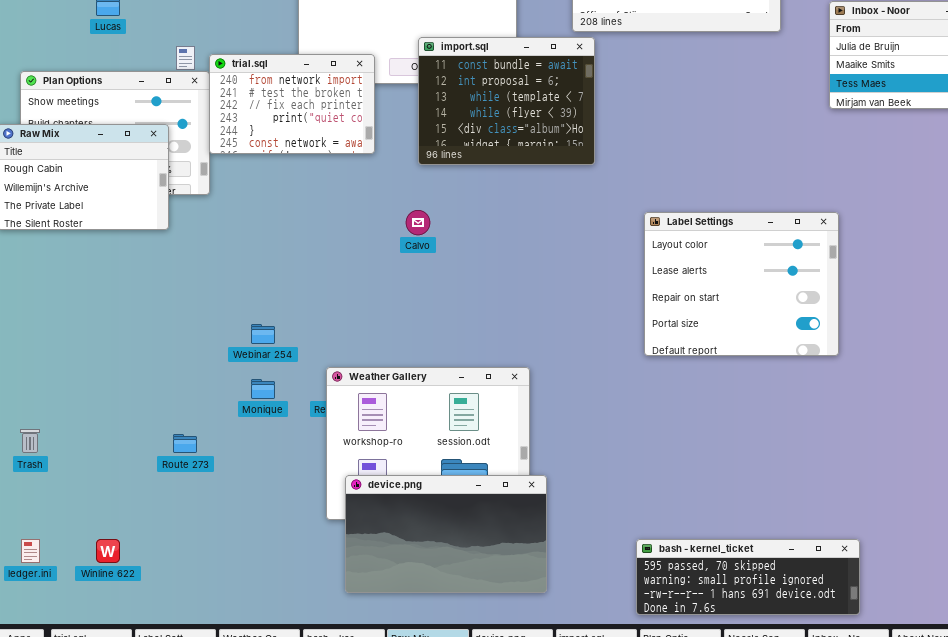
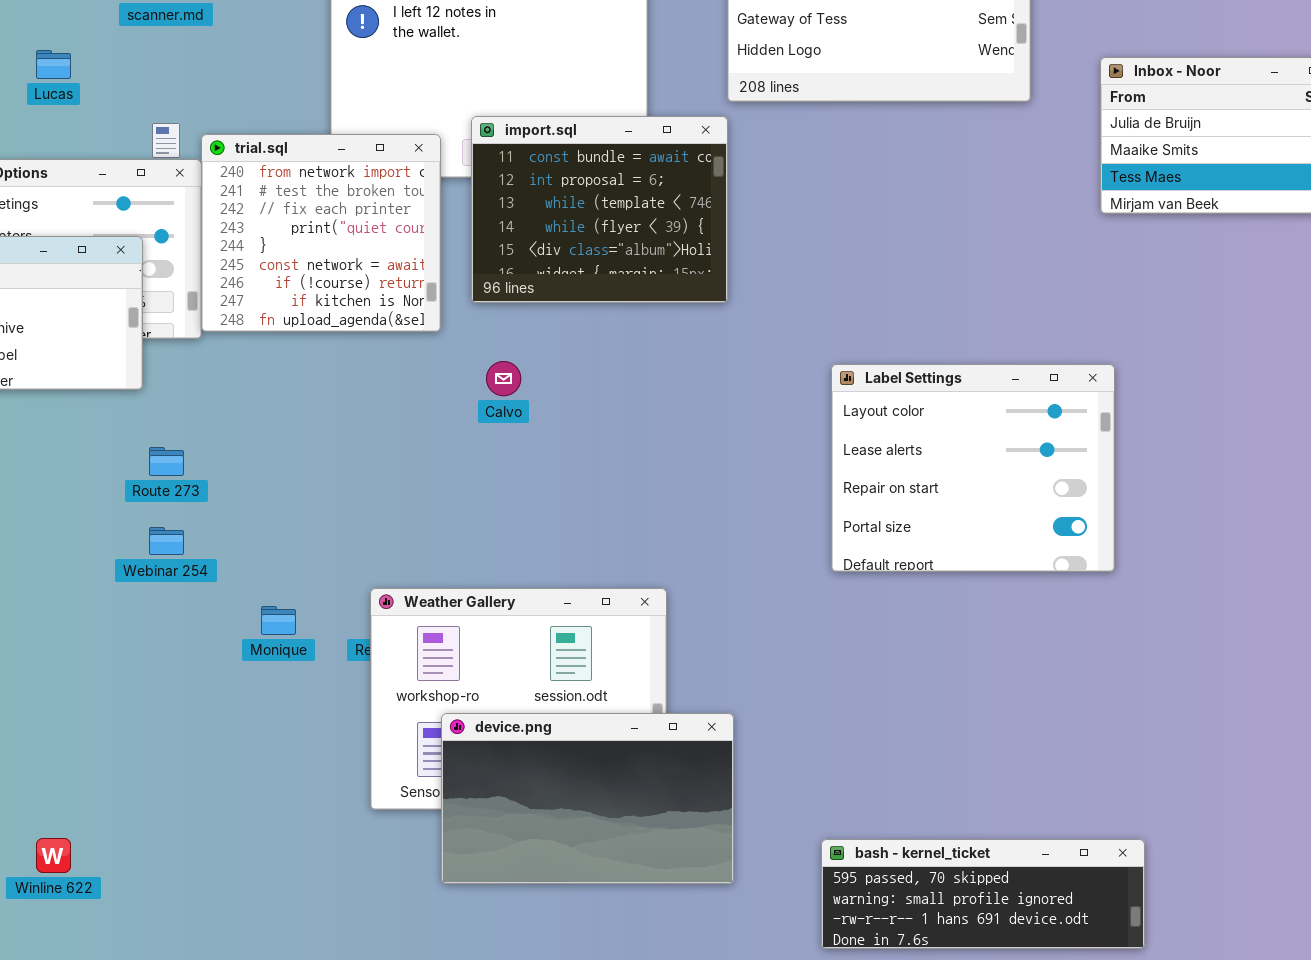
import.sql: [418,37,595,165] -> [471,116,728,303], moved
trial.sql: [209,54,375,154] -> [201,134,441,332], resized
Webinar 254: [251,324,275,344] -> [149,527,184,555], moved
Route 273: [173,434,197,453] -> [149,447,184,476], moved
device.png: [345,475,547,593] -> [441,713,734,884], moved

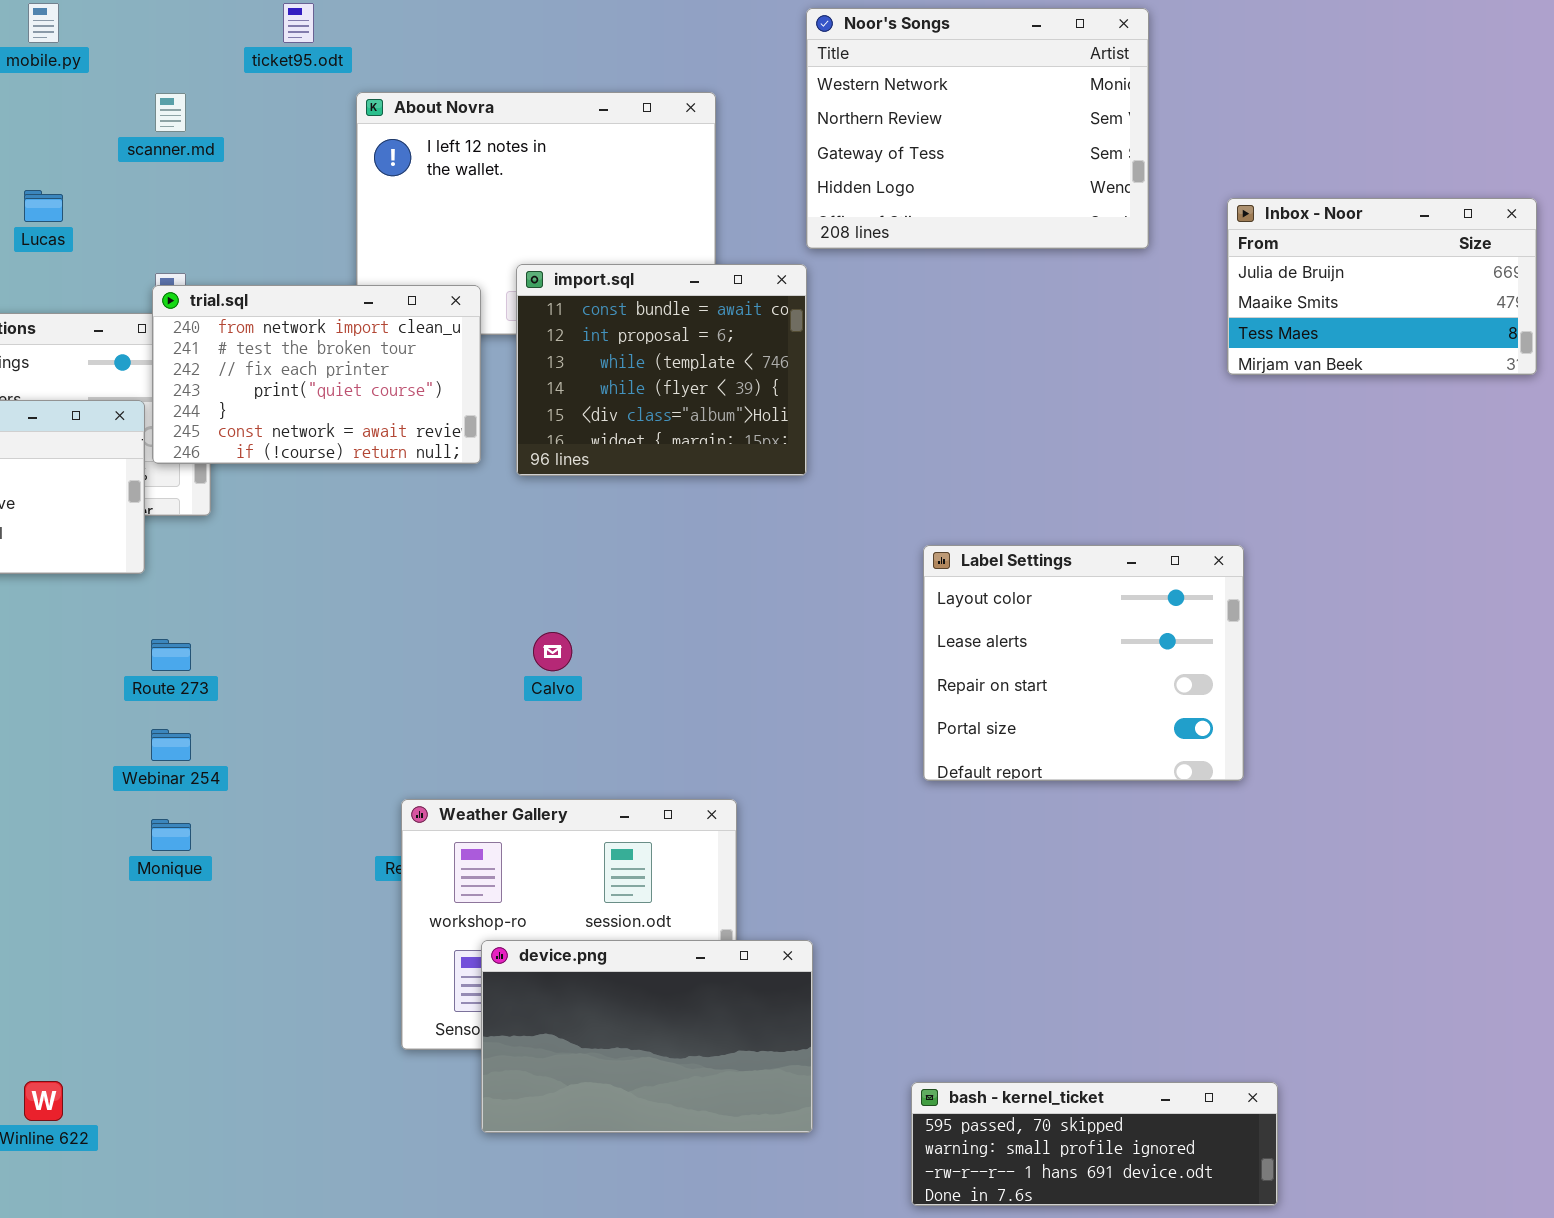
trial.sql: [201,134,441,332] -> [152,285,481,464], resized
Calvo: [486,361,521,396] -> [533,632,572,671], moved
Monique: [261,606,296,635] -> [151,819,191,851], moved

